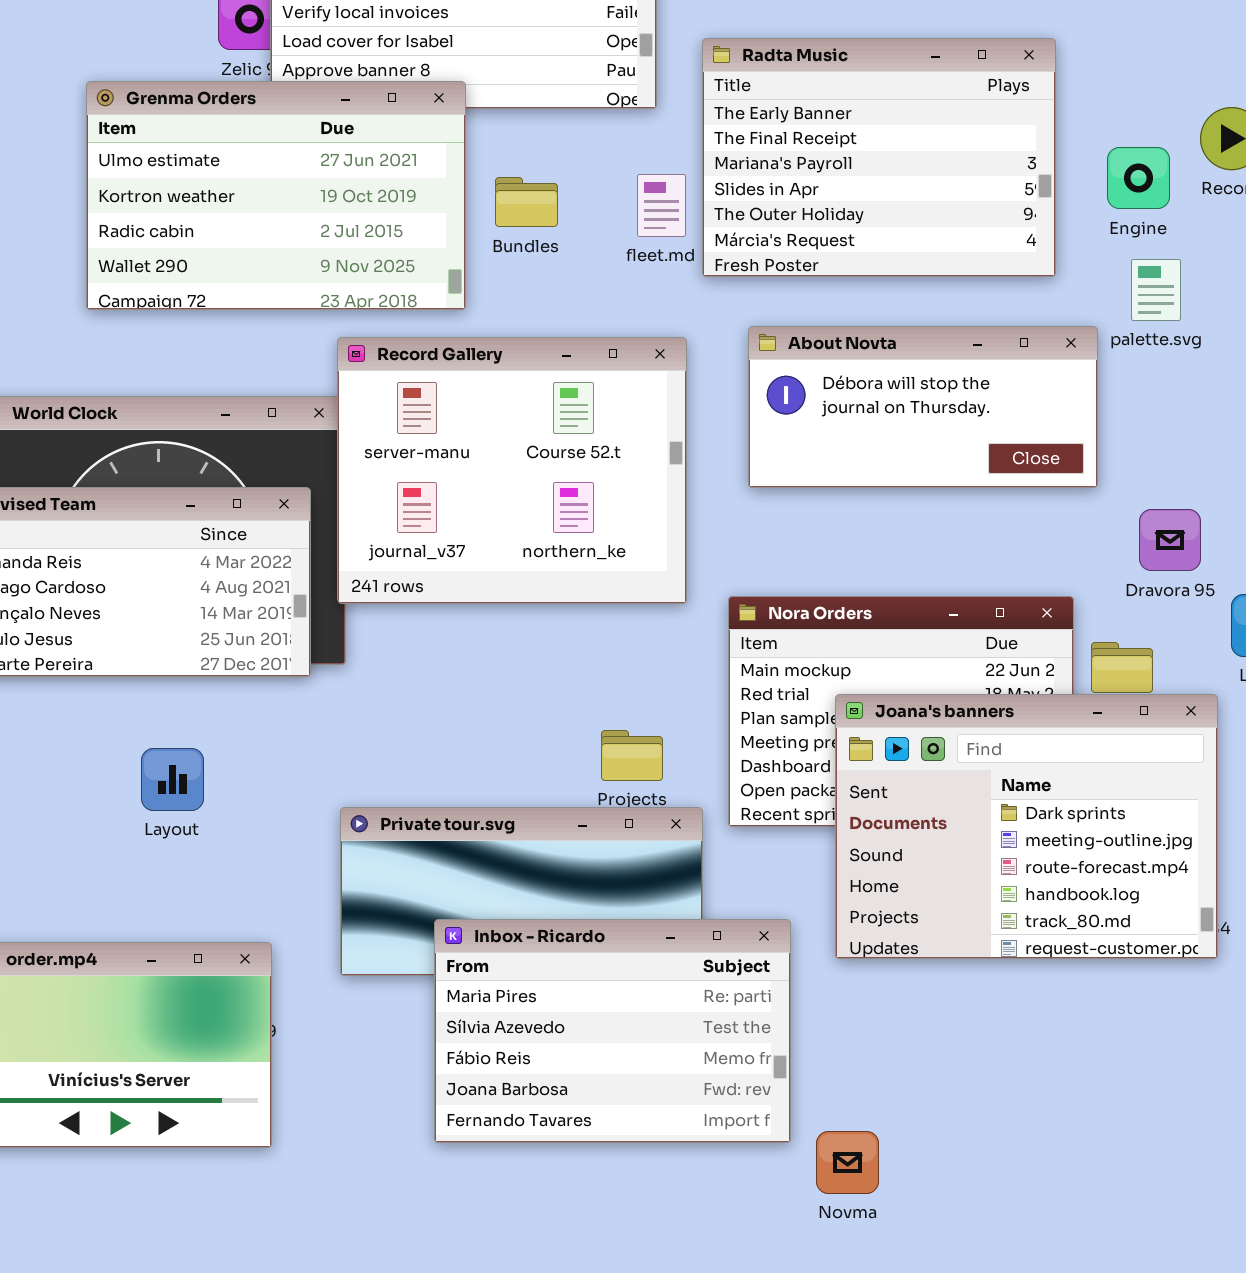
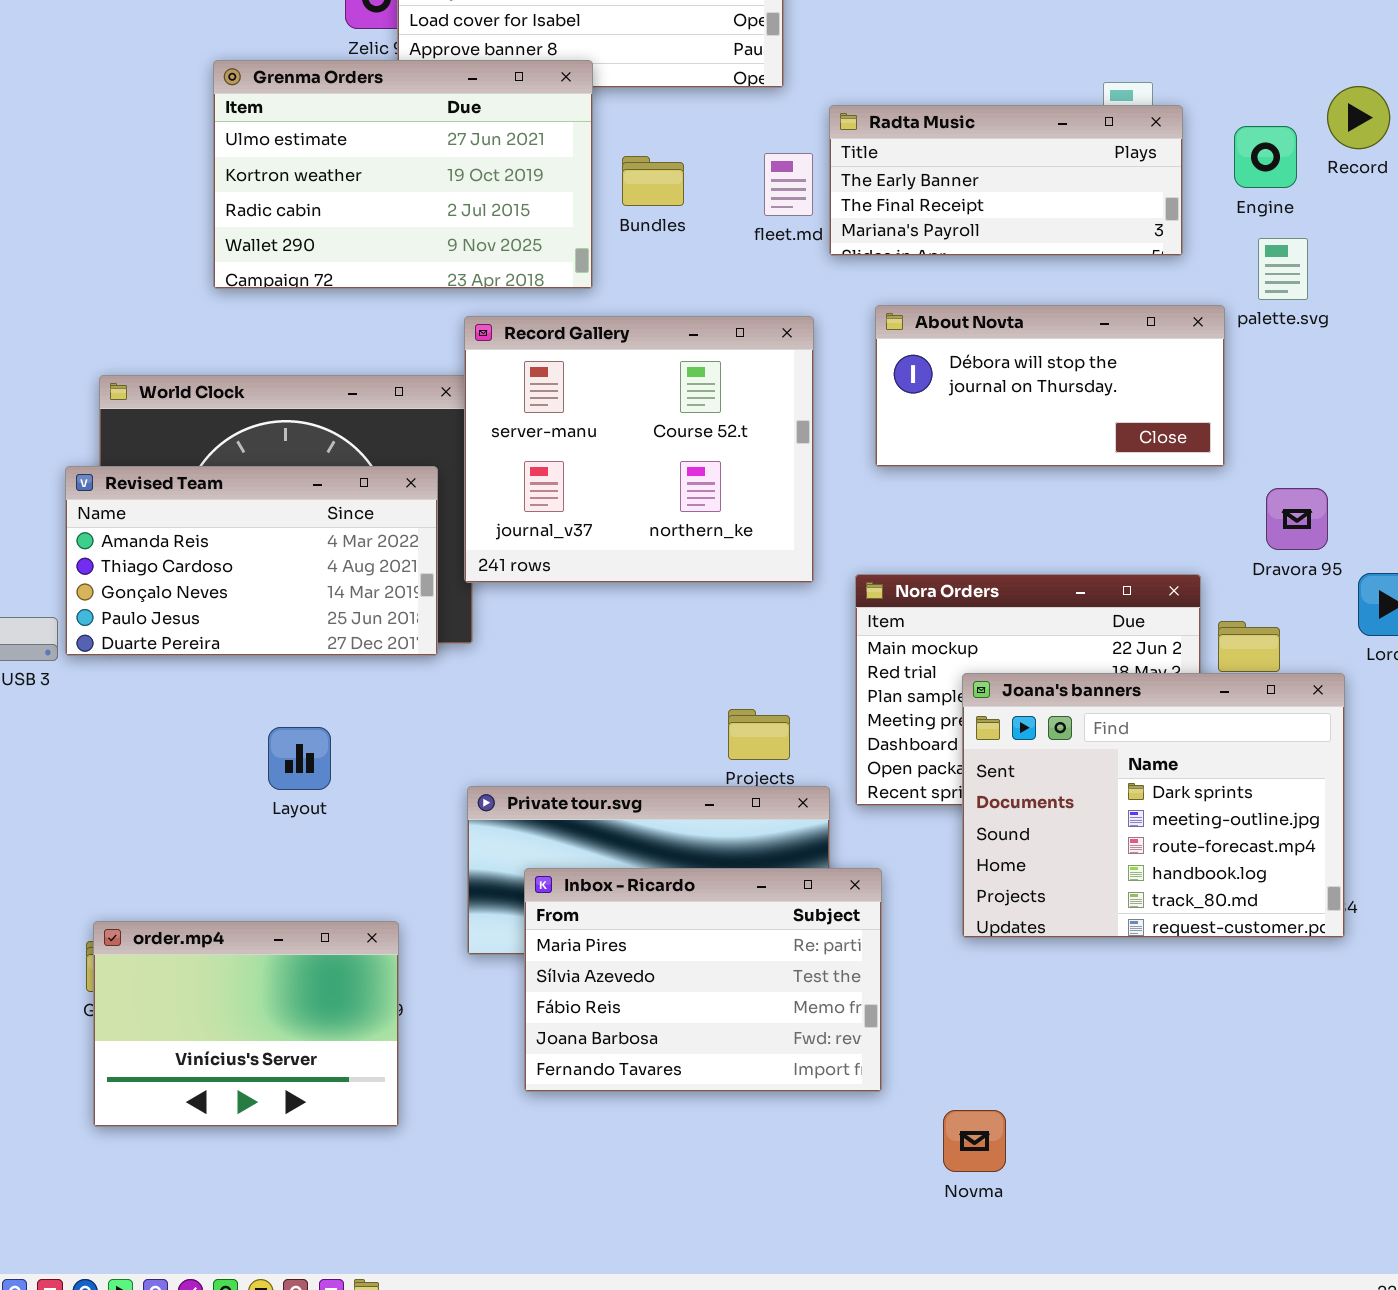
Radta Music: [702,38,1056,277] -> [829,105,1183,256], resized
Inbox - Ricardo: [434,919,791,1143] -> [524,868,882,1092], moved

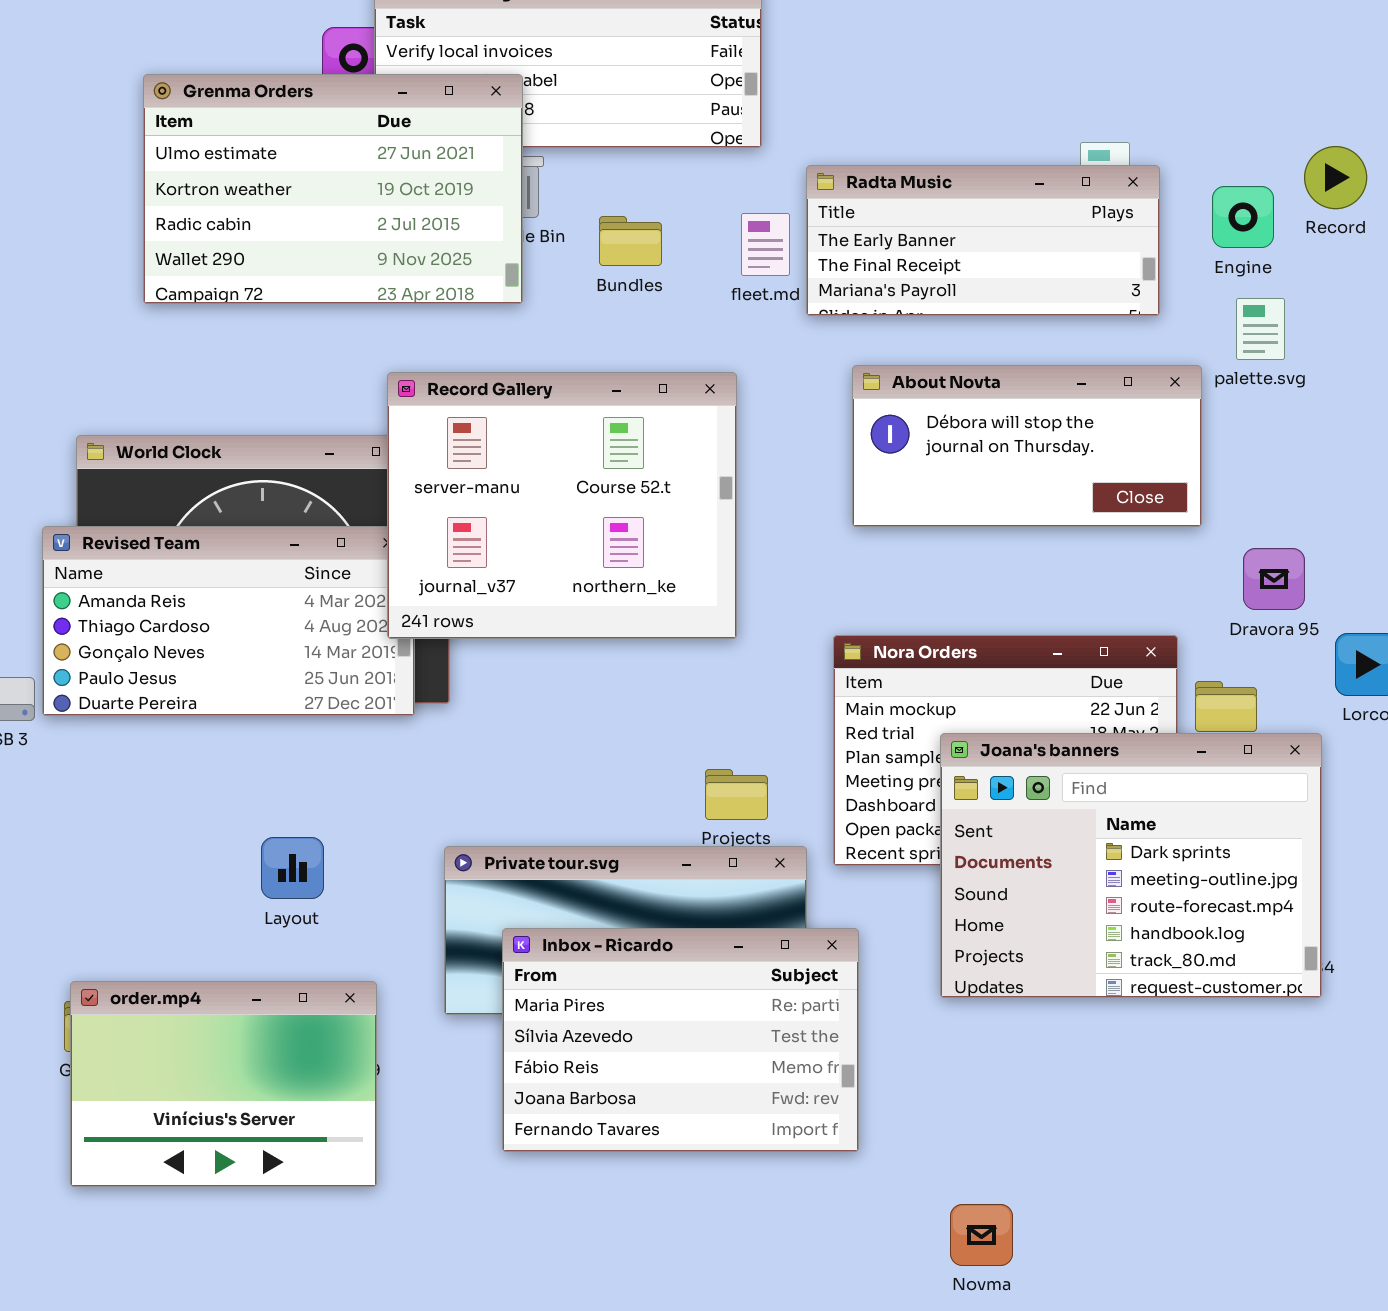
Grenma Orders: [213,60,593,289] -> [143,74,523,304], moved
Record Gallery: [464,316,814,583] -> [387,372,737,639], moved
Layout: [268,727,331,790] -> [261,837,324,899], moved
Novma: [943,1110,1006,1172] -> [950,1204,1013,1266], moved

